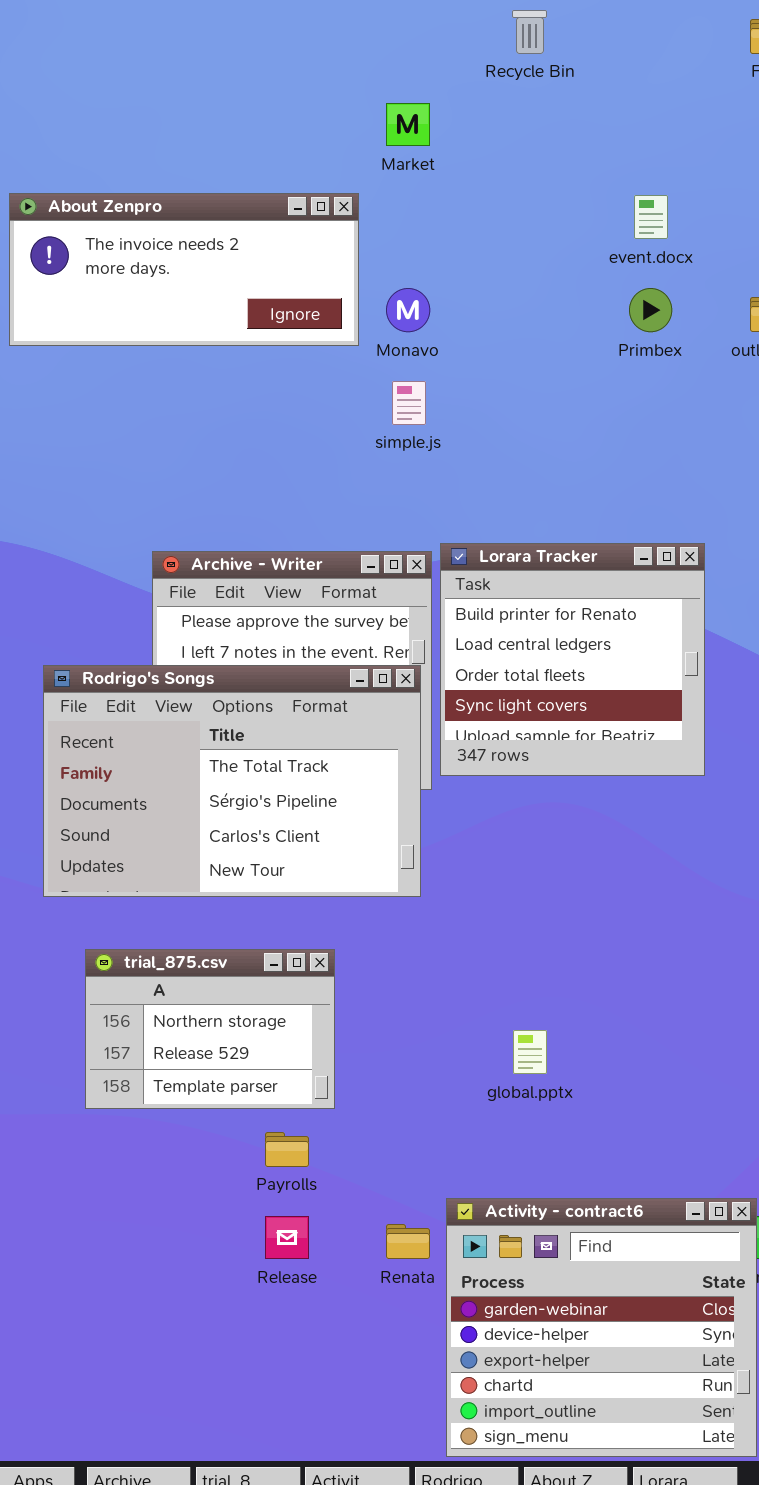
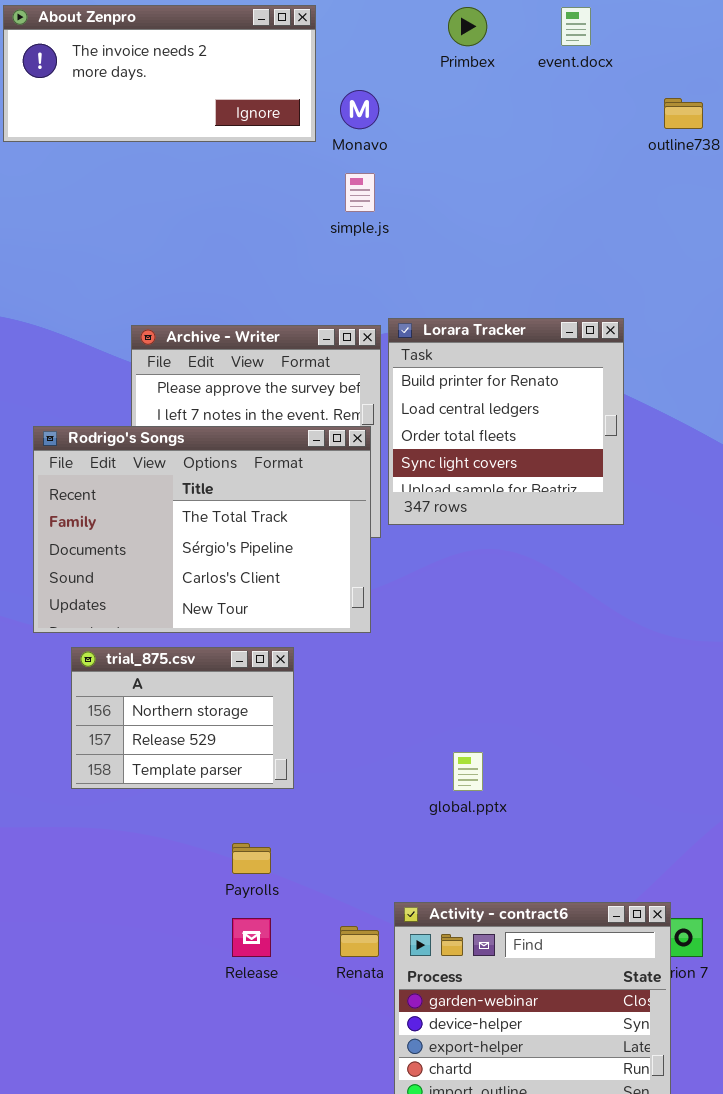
Primbex: [629,288,672,332] -> [448,7,487,46], moved
trial_875.csv: [85,949,335,1109] -> [71,647,294,789], moved

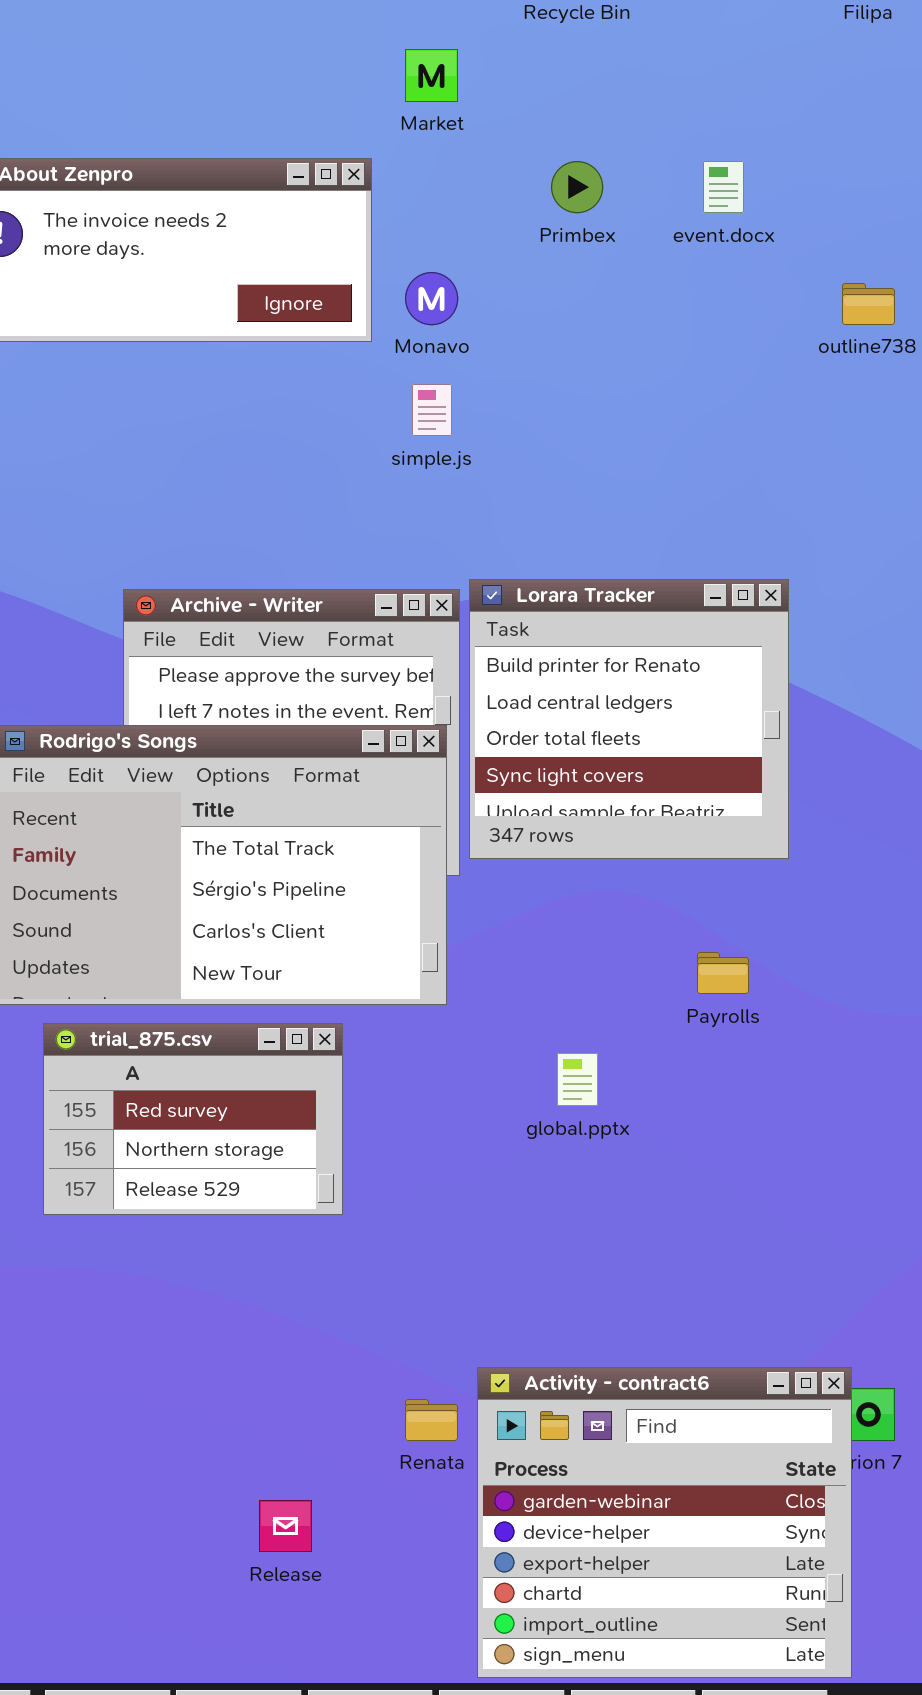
trial_875.csv: [71,647,294,789] -> [43,1023,343,1215], scrolled up 1 row
global.pptx: [453,752,483,791] -> [557,1053,598,1106], moved
Payrolls: [232,843,271,874] -> [697,952,749,994], moved
Release: [232,918,271,957] -> [259,1500,312,1552], moved

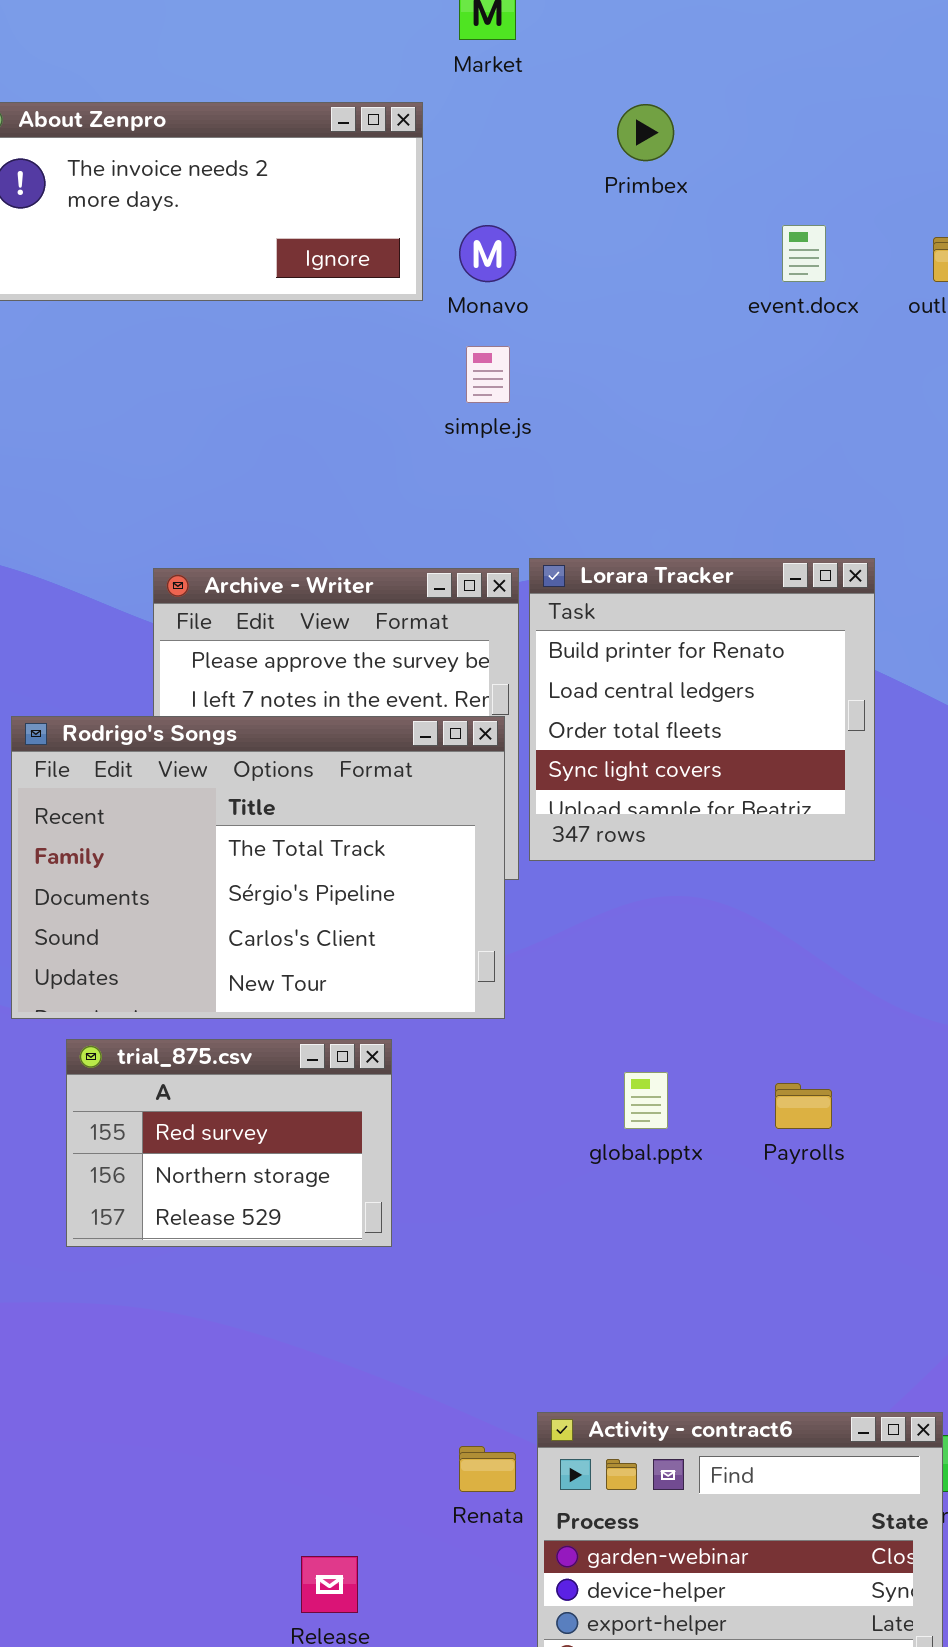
event.docx: [703,161,744,213] -> [782,225,826,282], moved
Payrolls: [697,952,749,994] -> [775,1083,832,1129], moved

